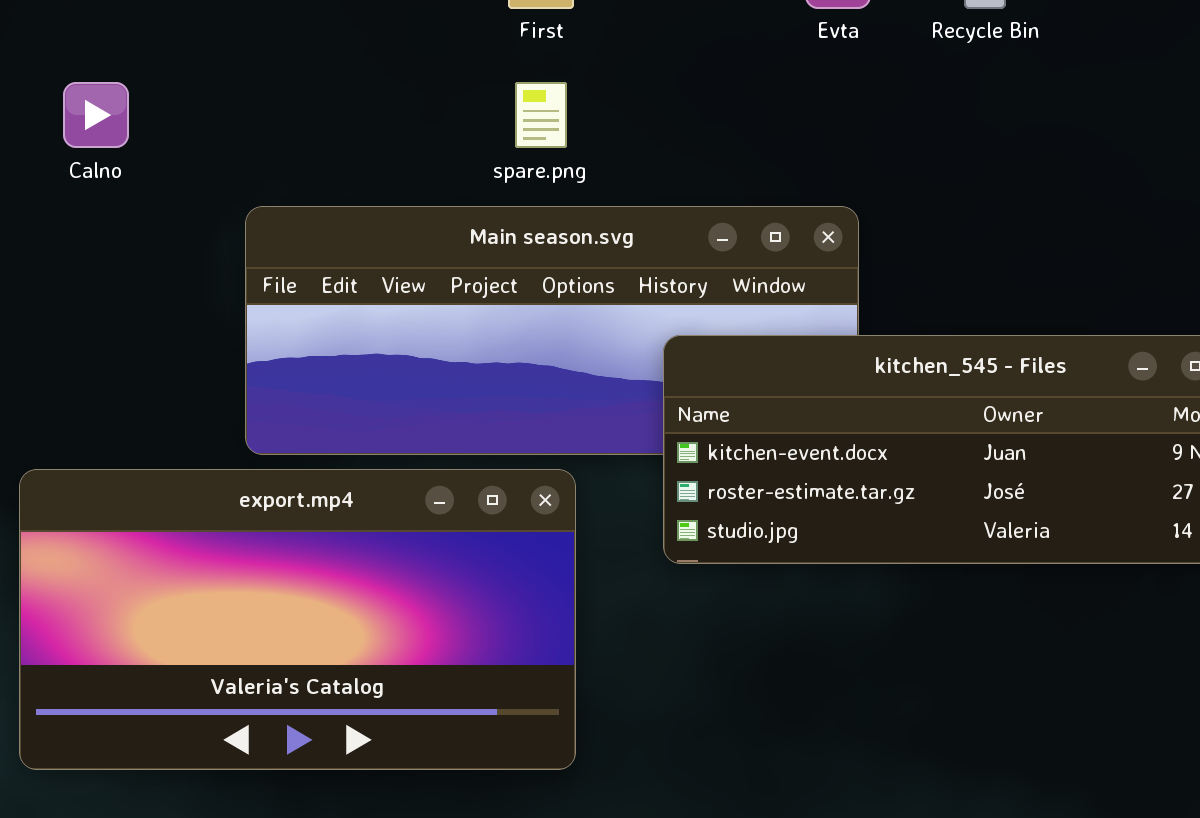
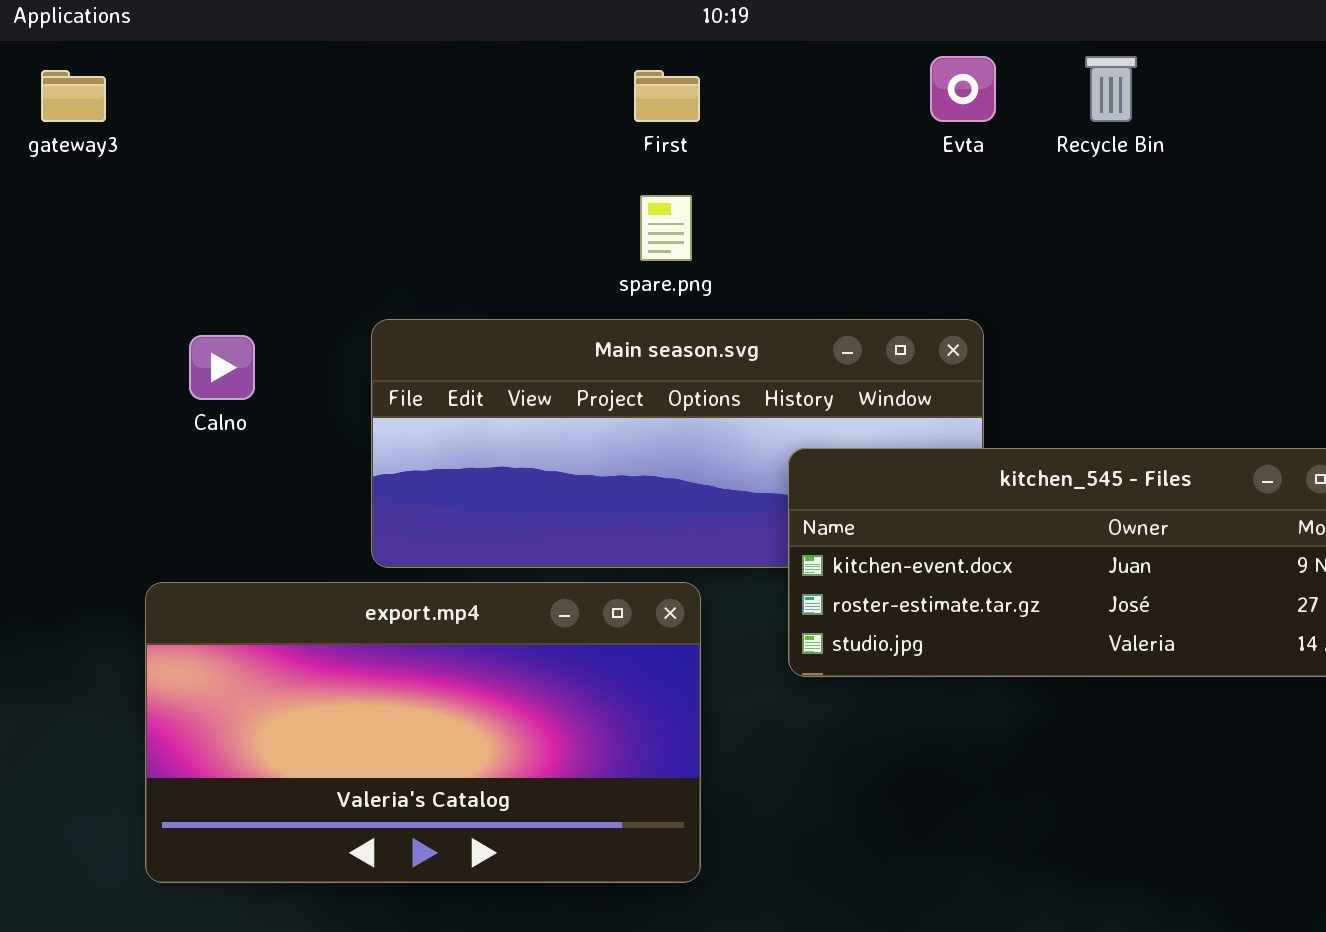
Calno: [63,82,129,148] -> [189,335,255,400], moved

